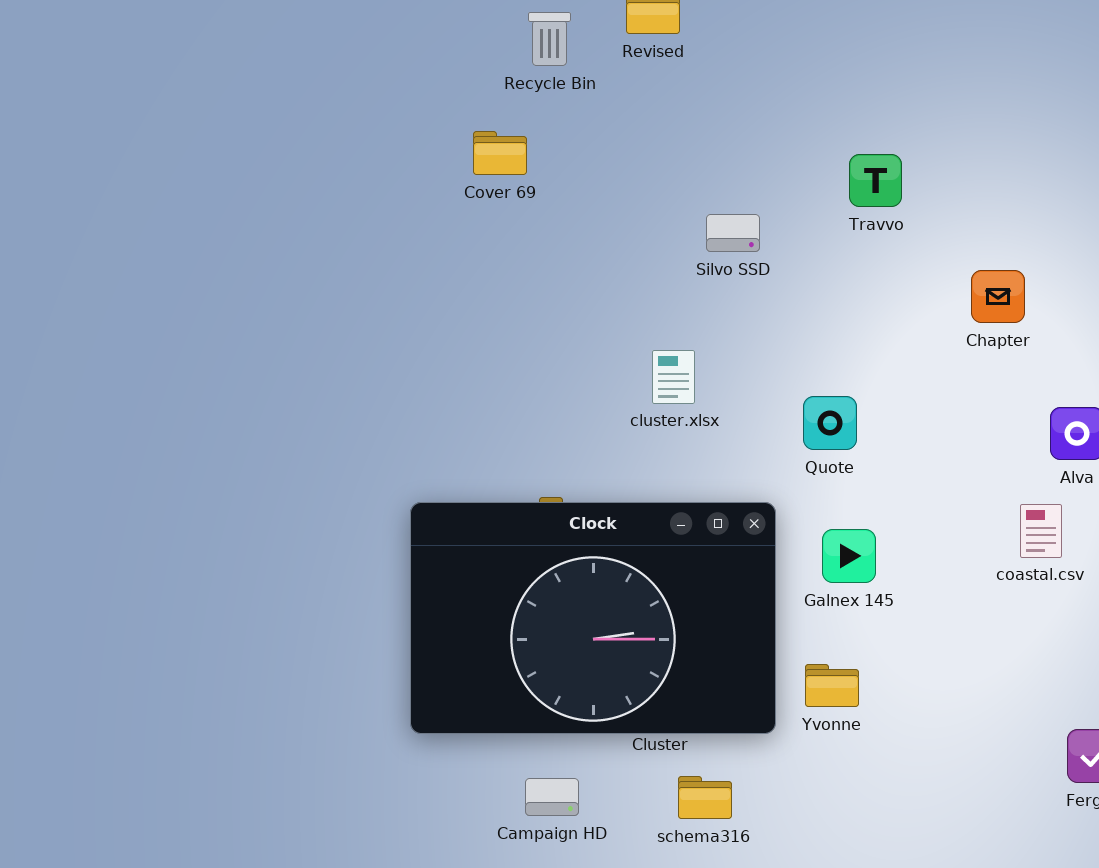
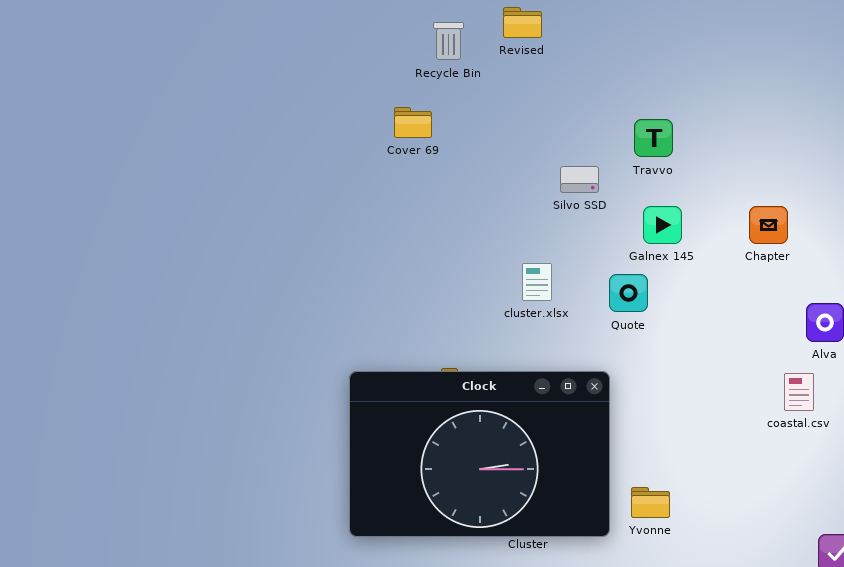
Travvo: [849,154,902,207] -> [634,119,673,157], moved
Quote: [803,396,857,450] -> [609,274,648,312], moved
Galnex 145: [822,529,876,583] -> [643,206,682,244], moved

